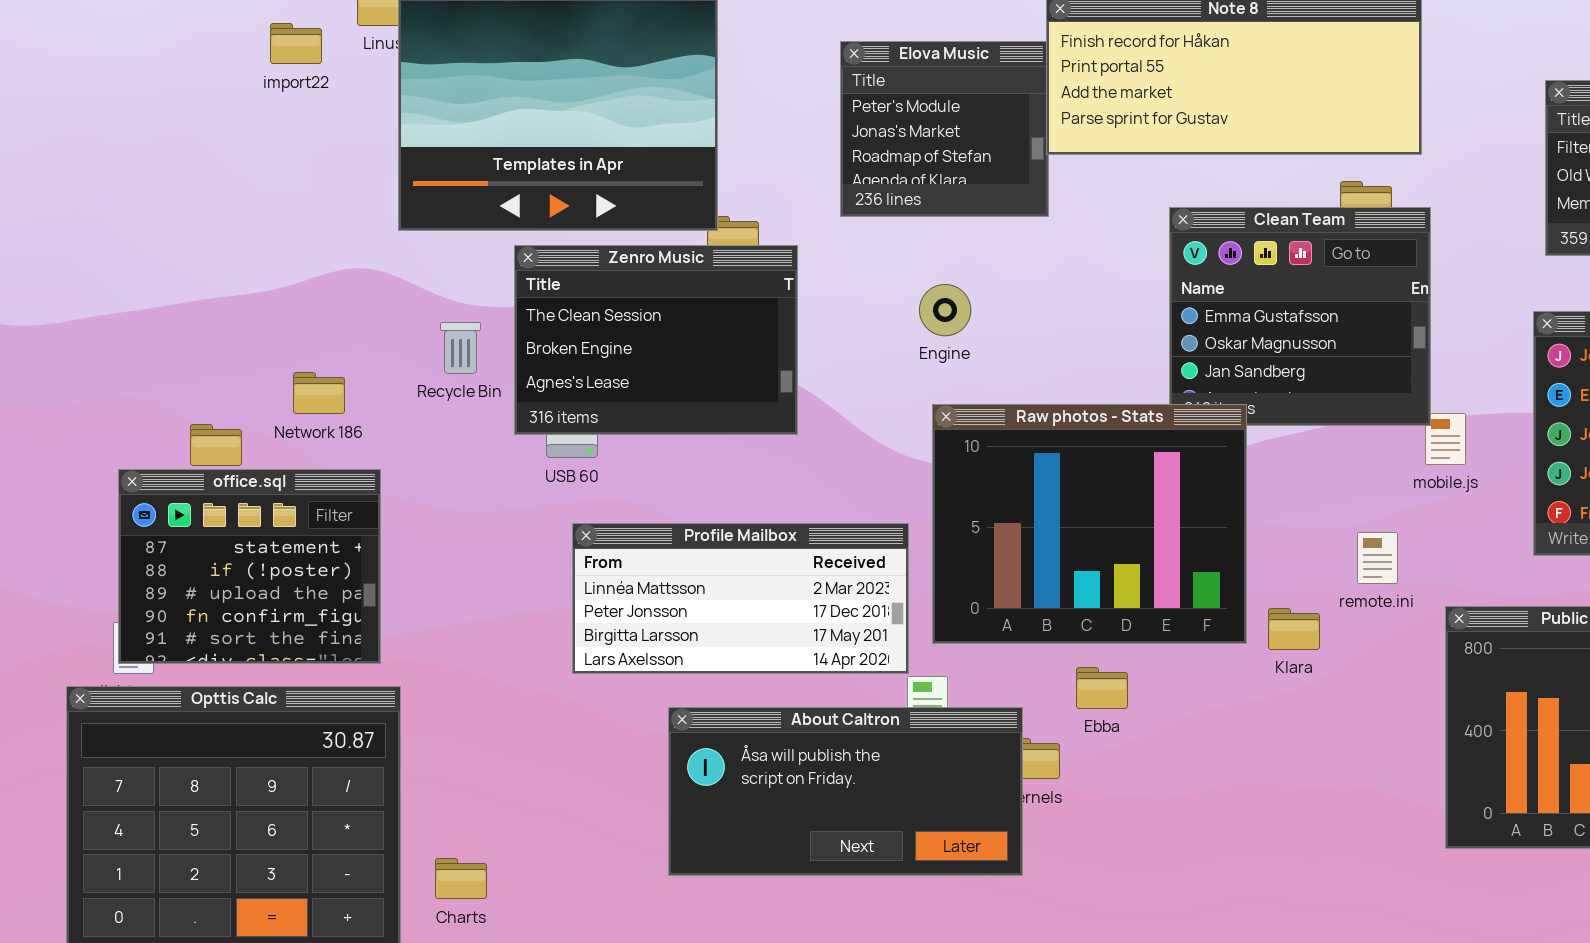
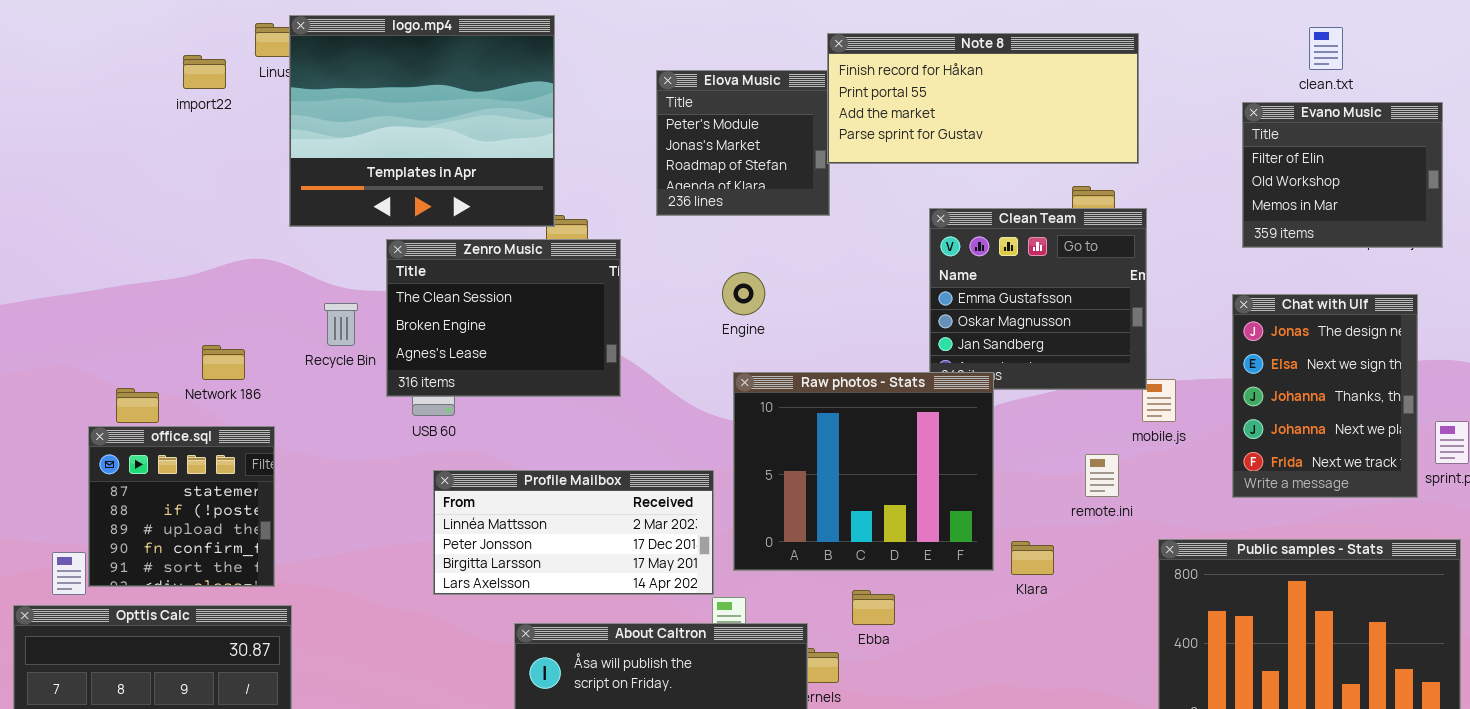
office.sql: [118,469,381,664] -> [88,426,275,587], resized
remote.ini: [1357,532,1398,584] -> [1085,454,1119,497], moved

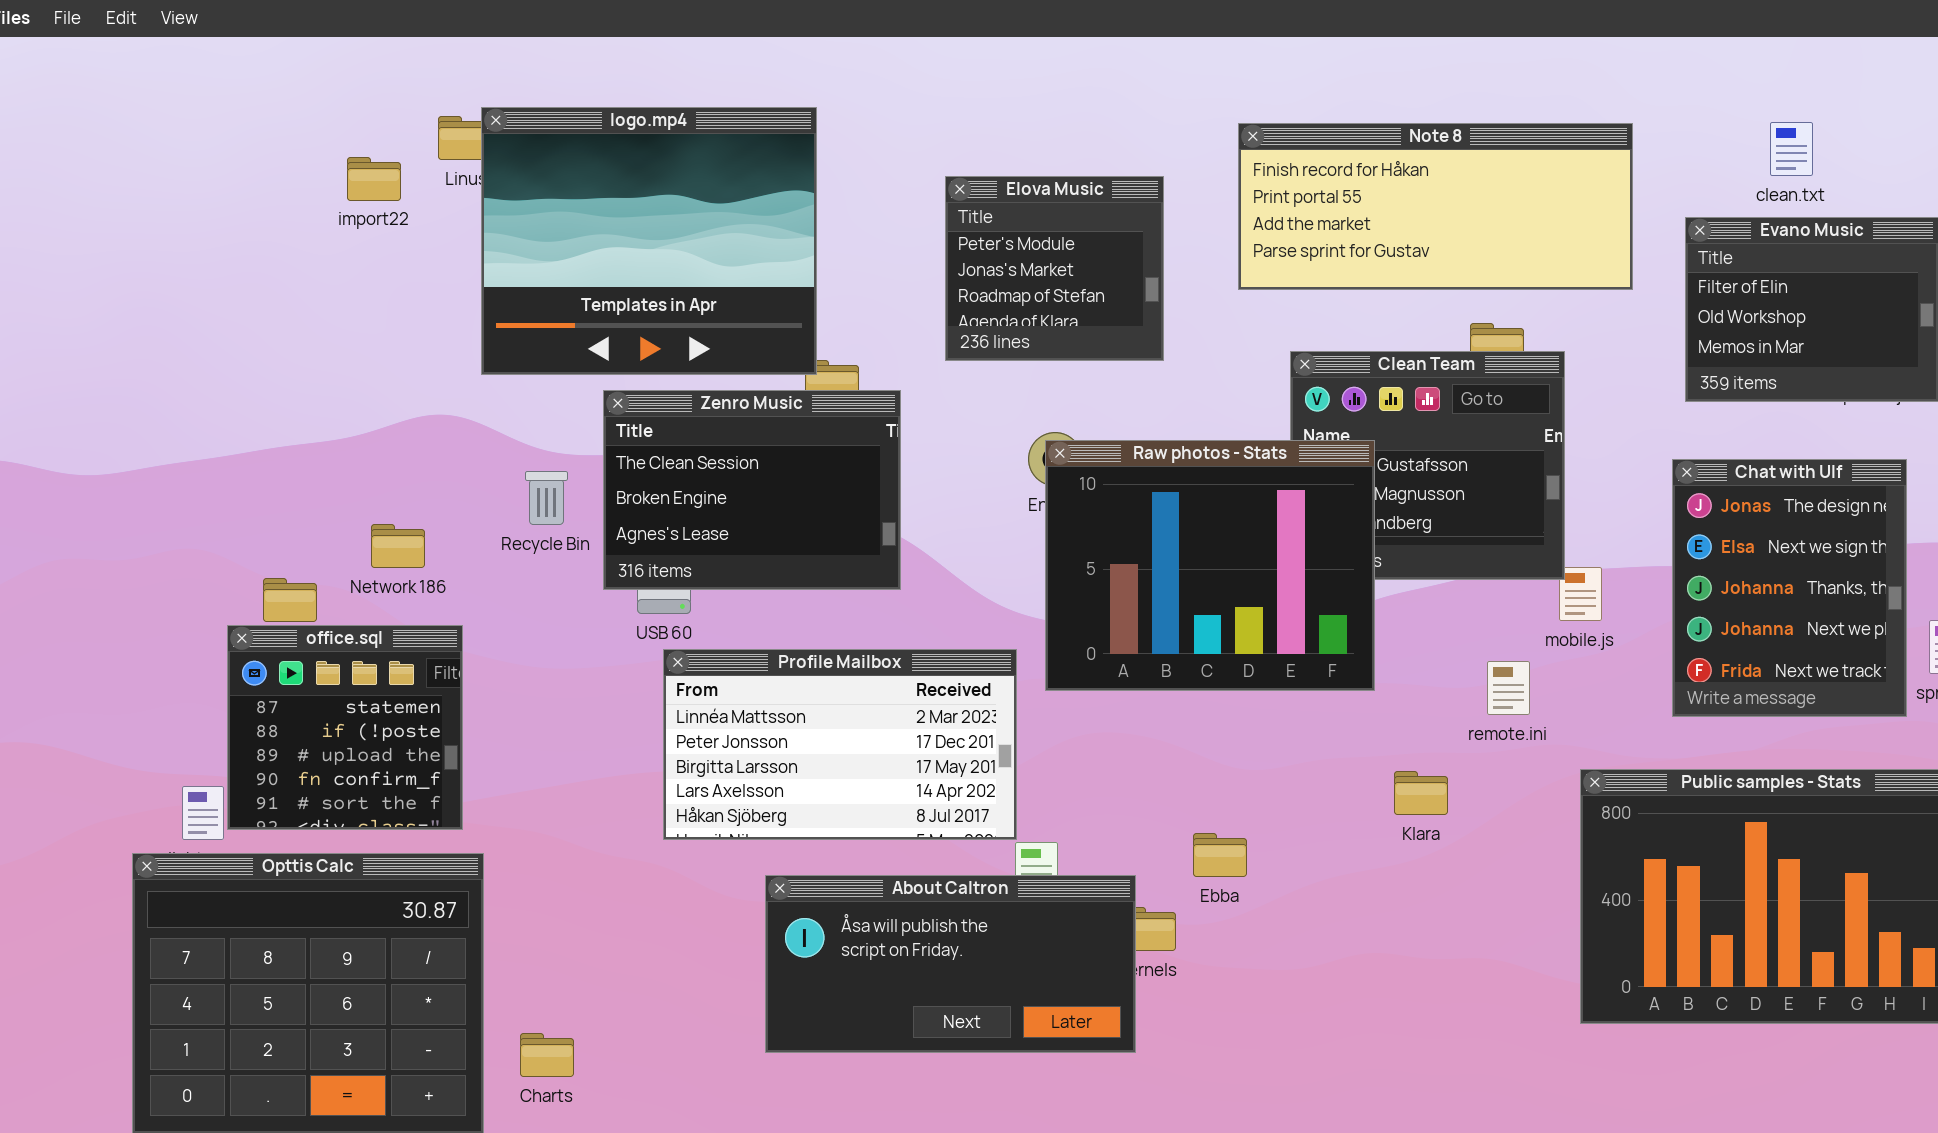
Note 8: [827,33,1139,164] -> [1238,123,1633,290], moved
Raw photos - Stats: [733,372,994,571] -> [1045,440,1375,691], moved
Profile Mailbox: [433,470,714,595] -> [663,649,1017,840], resized

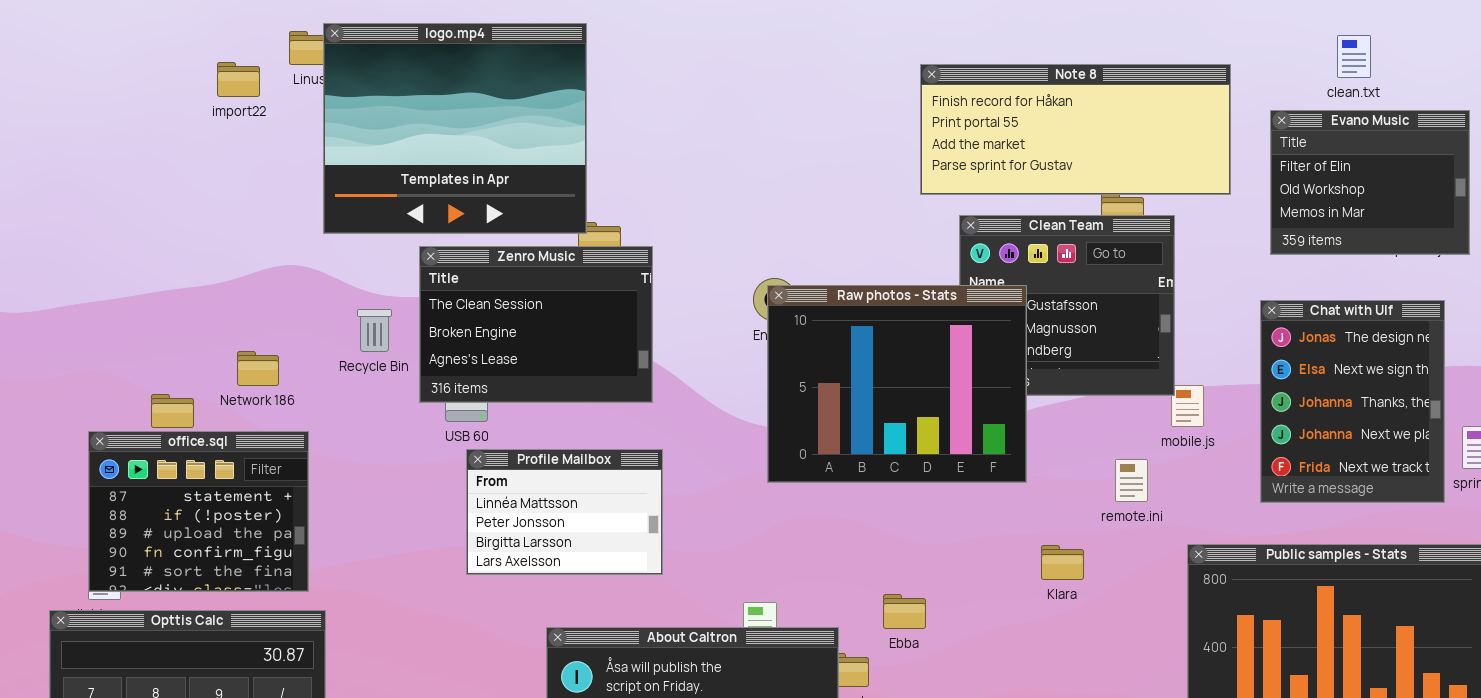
Note 8: [1238,123,1633,290] -> [920,64,1231,195], moved
Elova Music: [945,176,1164,361] -> none, closed
office.sql: [227,625,463,830] -> [88,431,309,592], resized
Profile Mailbox: [663,649,1017,840] -> [466,449,663,575], resized

